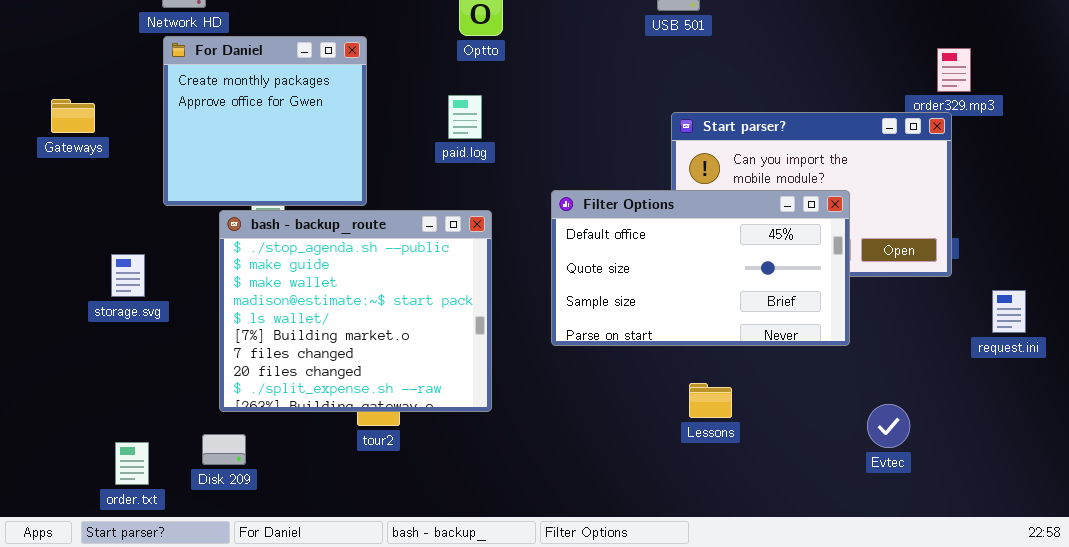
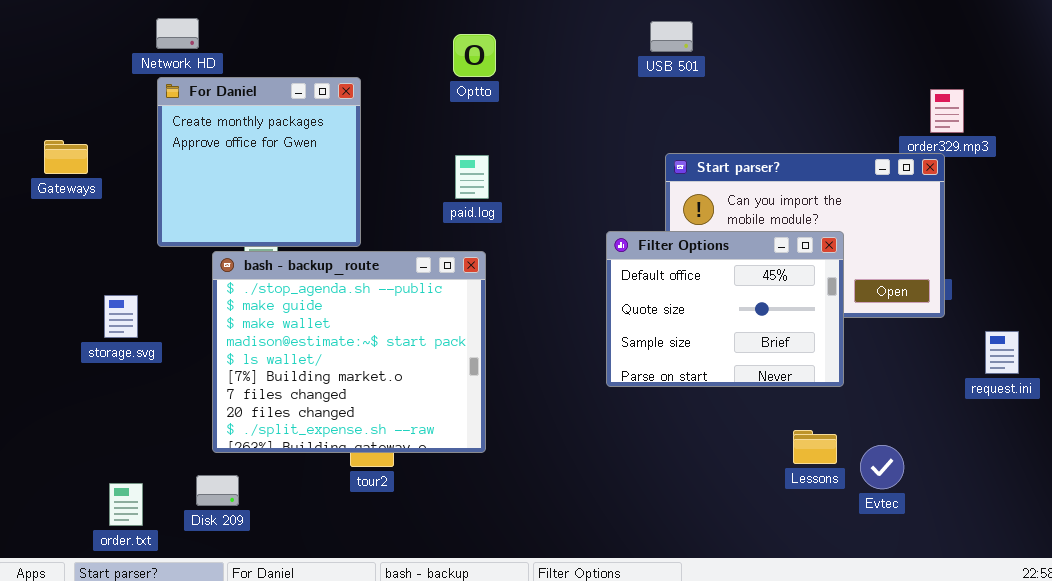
paid.log: [448,95,482,139] -> [455,155,489,199], moved
Filter Options: [551,190,850,346] -> [606,231,844,387], resized
Lessons: [689,383,732,418] -> [793,430,837,464], moved

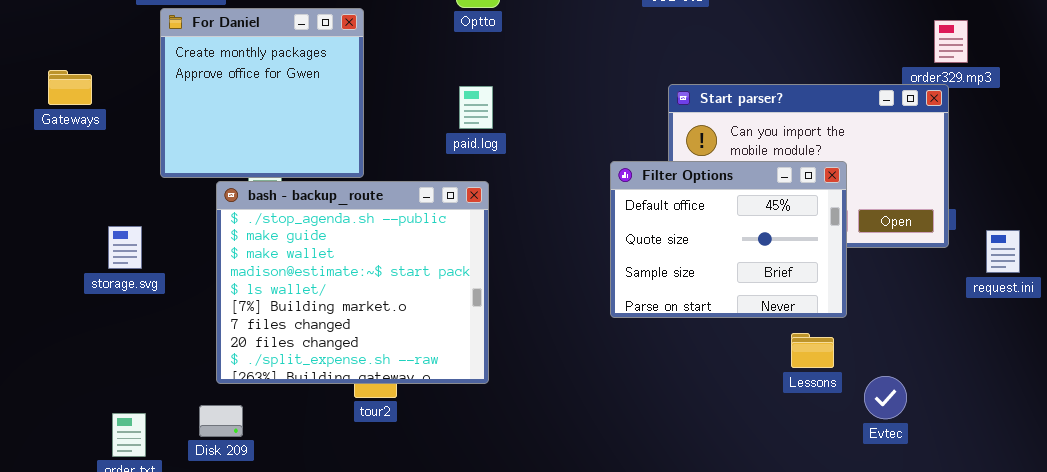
request.ini: [985,331,1019,374] -> [986,230,1020,273], moved
Lessons: [793,430,837,464] -> [791,333,834,368], moved

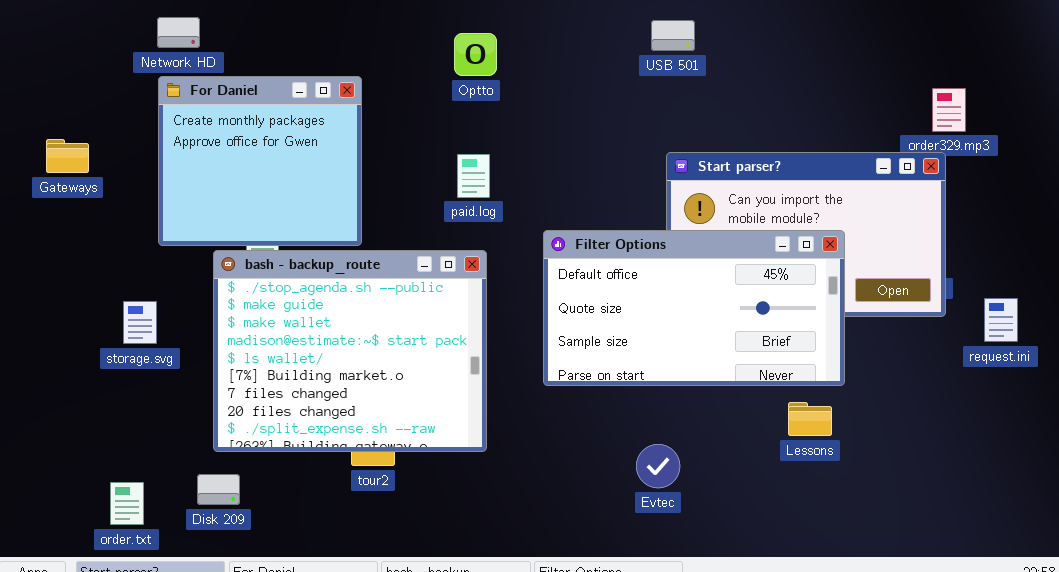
Filter Options: [610,161,847,318] -> [543,230,845,386], resized
storage.svg: [108,226,142,269] -> [123,301,157,344], moved
Evtec: [864,376,907,419] -> [636,444,680,488], moved

